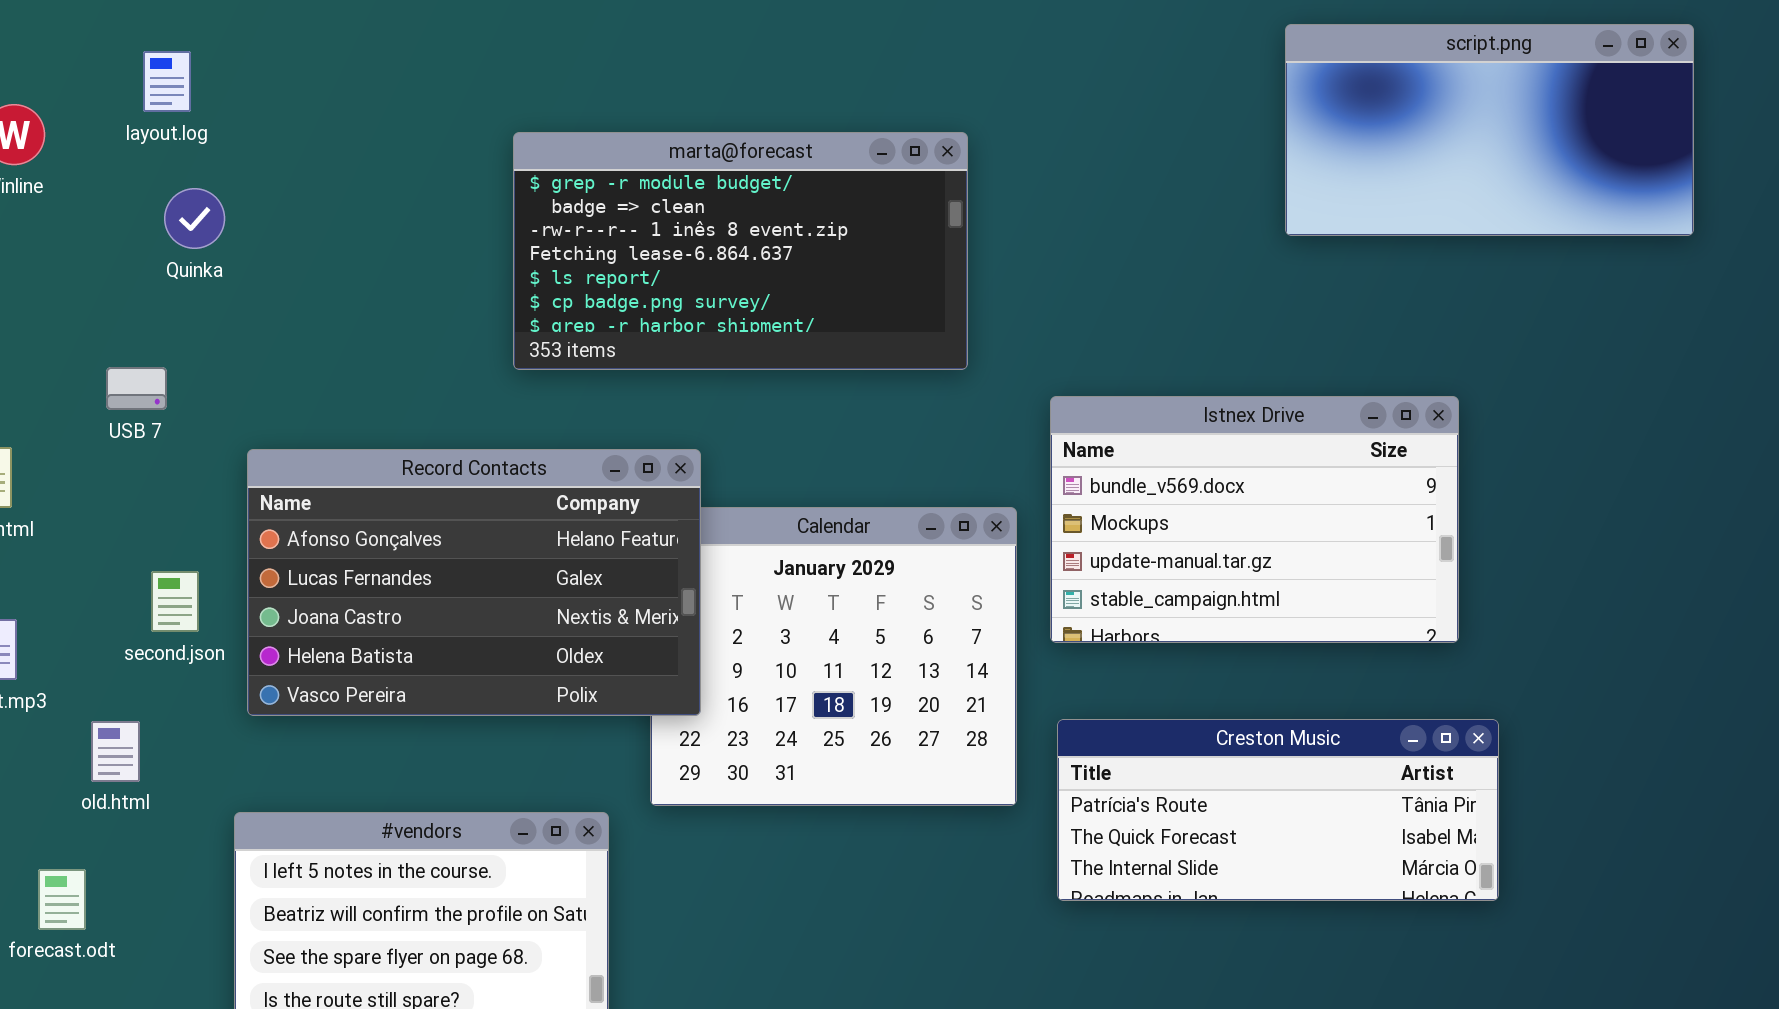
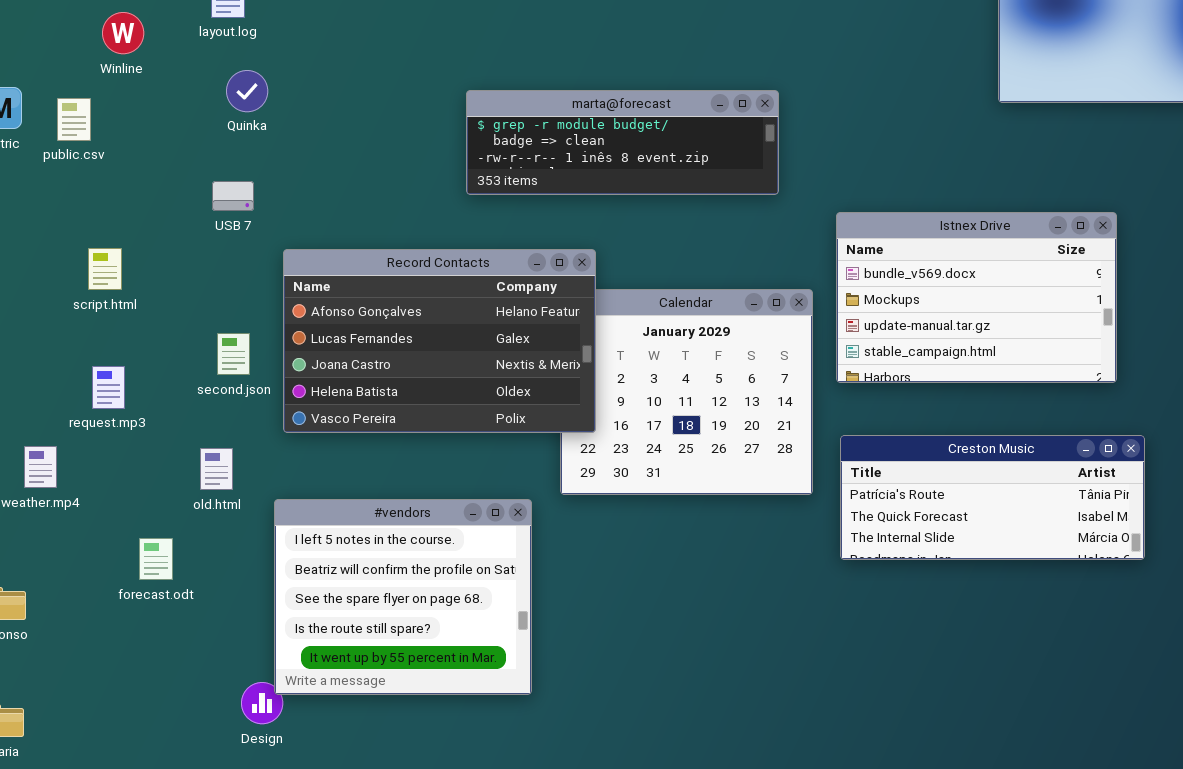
marta@forecast: [513,132,968,370] -> [466,90,779,195], resized
USB 7: [106,367,167,410] -> [212,181,254,211], moved
old.html: [91,721,140,782] -> [200,448,233,490], moved

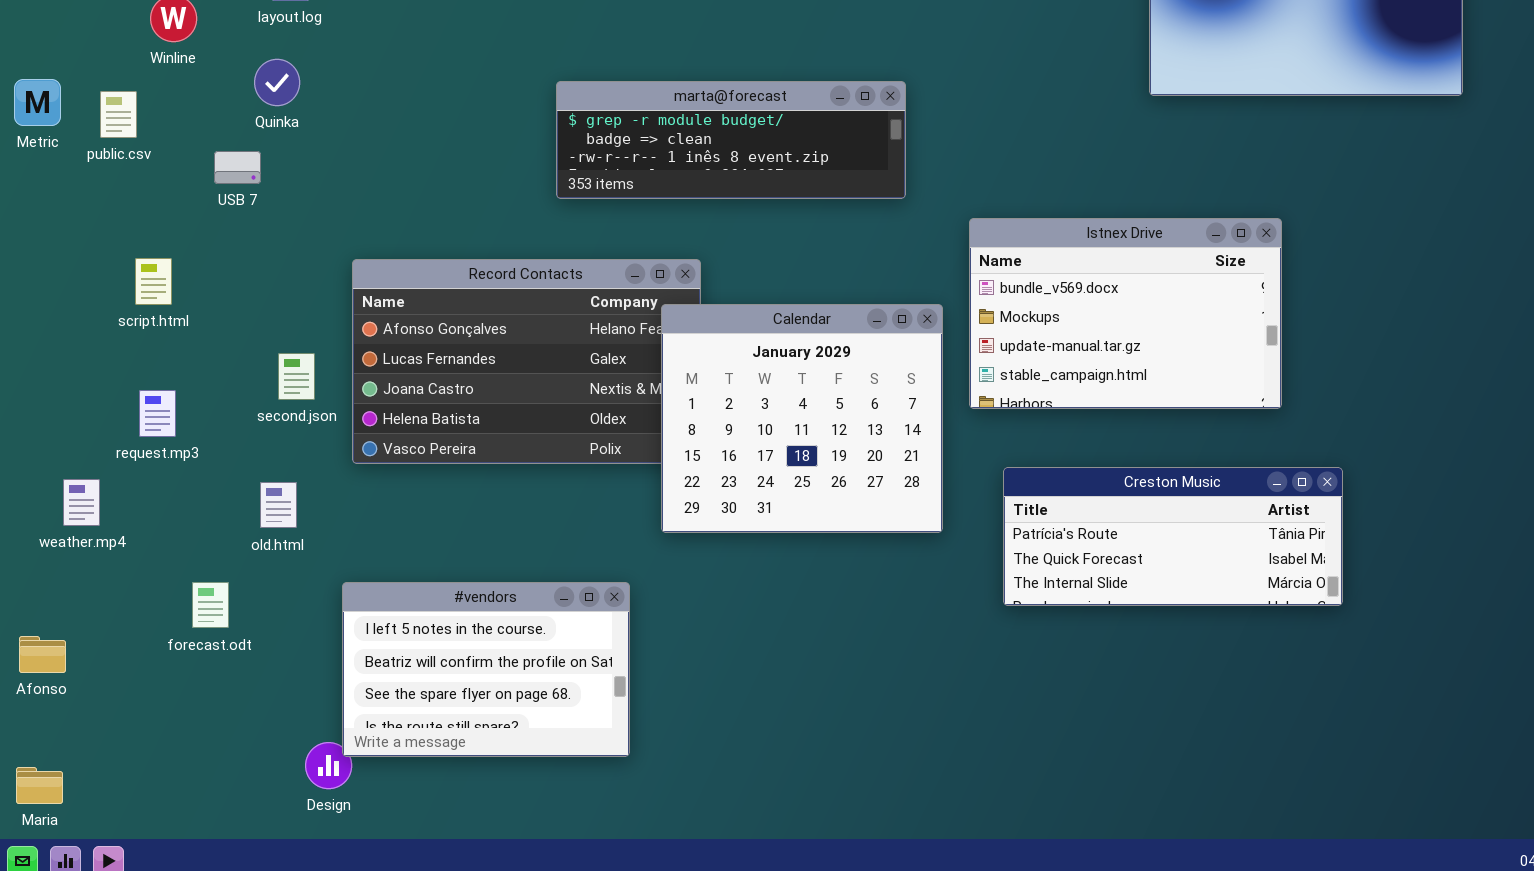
Quinka: [226,70,268,112] -> [254,59,300,106], moved
USB 7: [212,181,254,211] -> [214,151,261,184], moved
Calendar: [560,289,813,495] -> [661,304,943,533], raised
Creston Music: [840,435,1145,560] -> [1003,467,1343,606], moved
#vendors: [274,499,532,695] -> [342,582,630,757], resized

